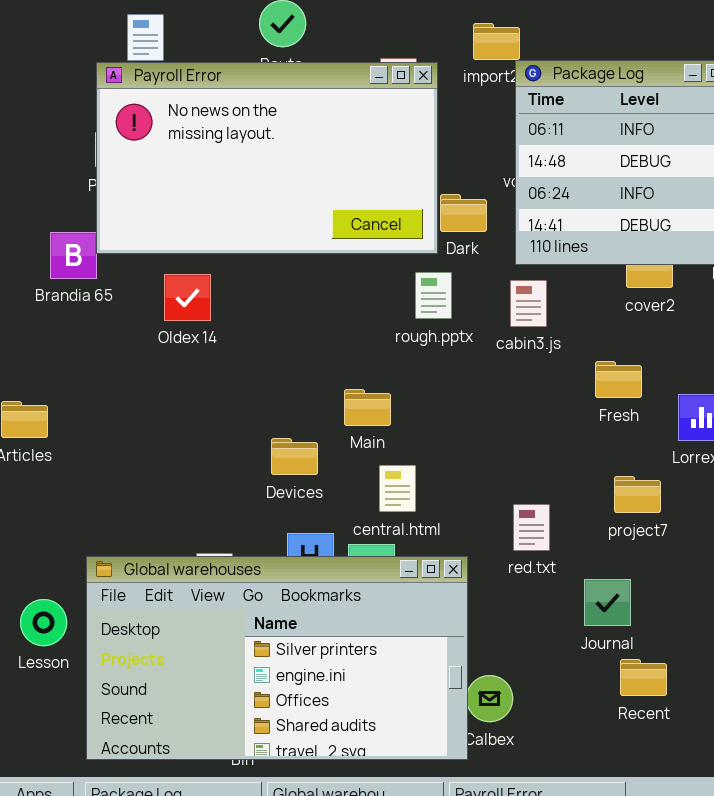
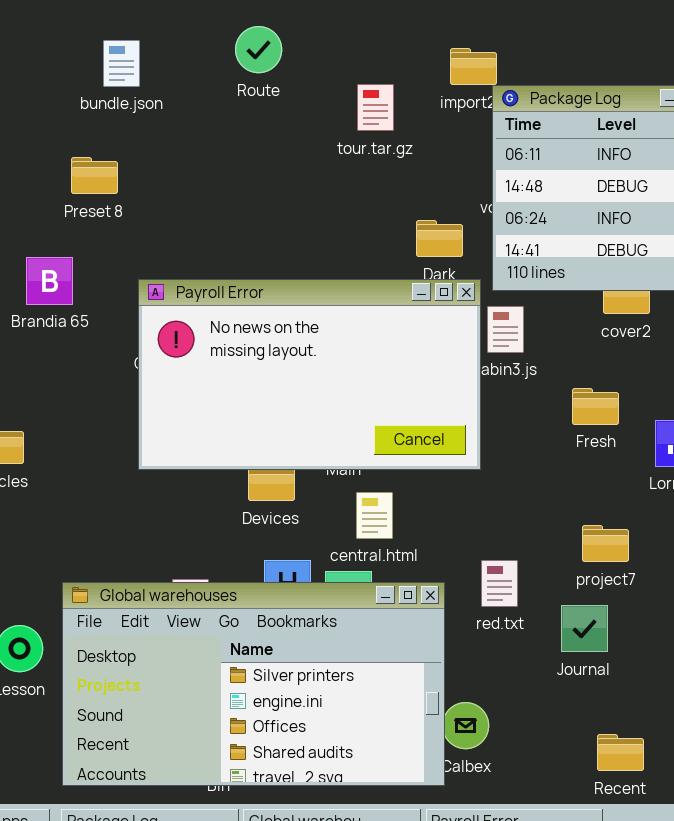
Payroll Error: [96,62,438,254] -> [138,279,481,470], moved
project7: [614,476,661,513] -> [582,525,629,562], moved
red.txt: [513,504,550,551] -> [481,560,518,607], moved
Recent: [620,659,667,696] -> [597,734,644,771], moved

